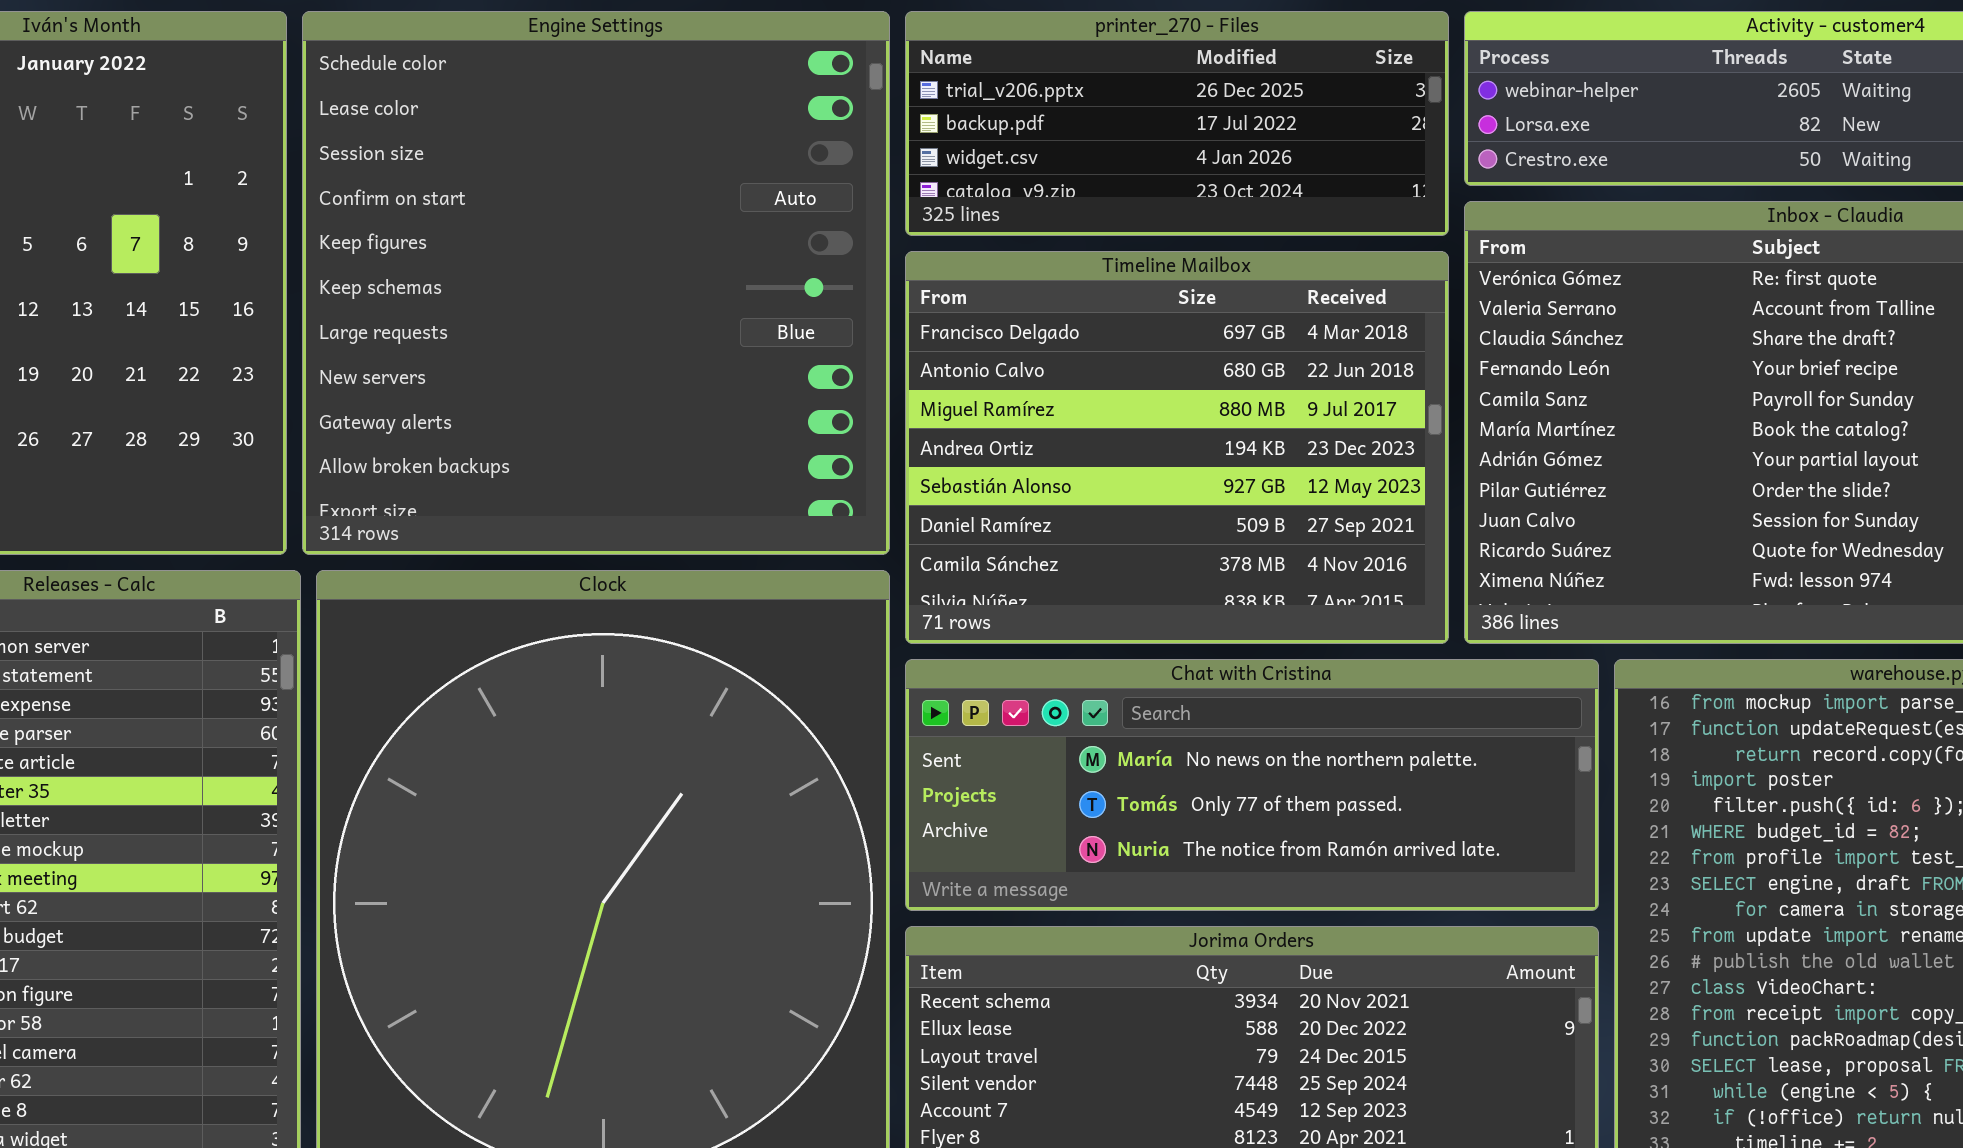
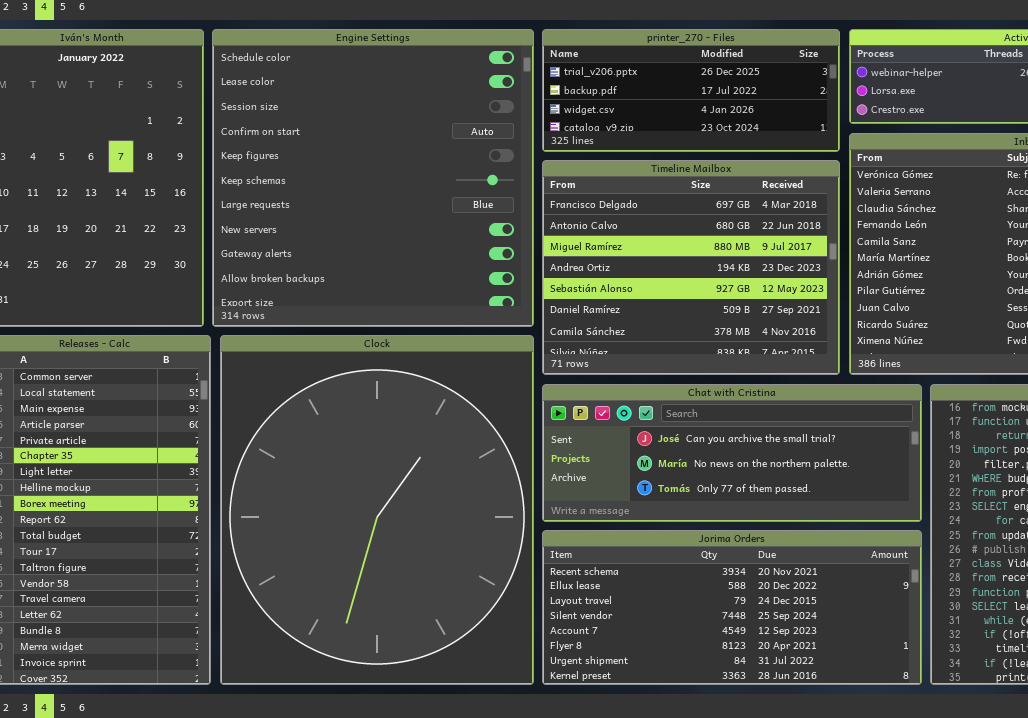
Chat with Cristina: [905,659,1599,911] -> [542,384,922,522], scrolled up 1 row

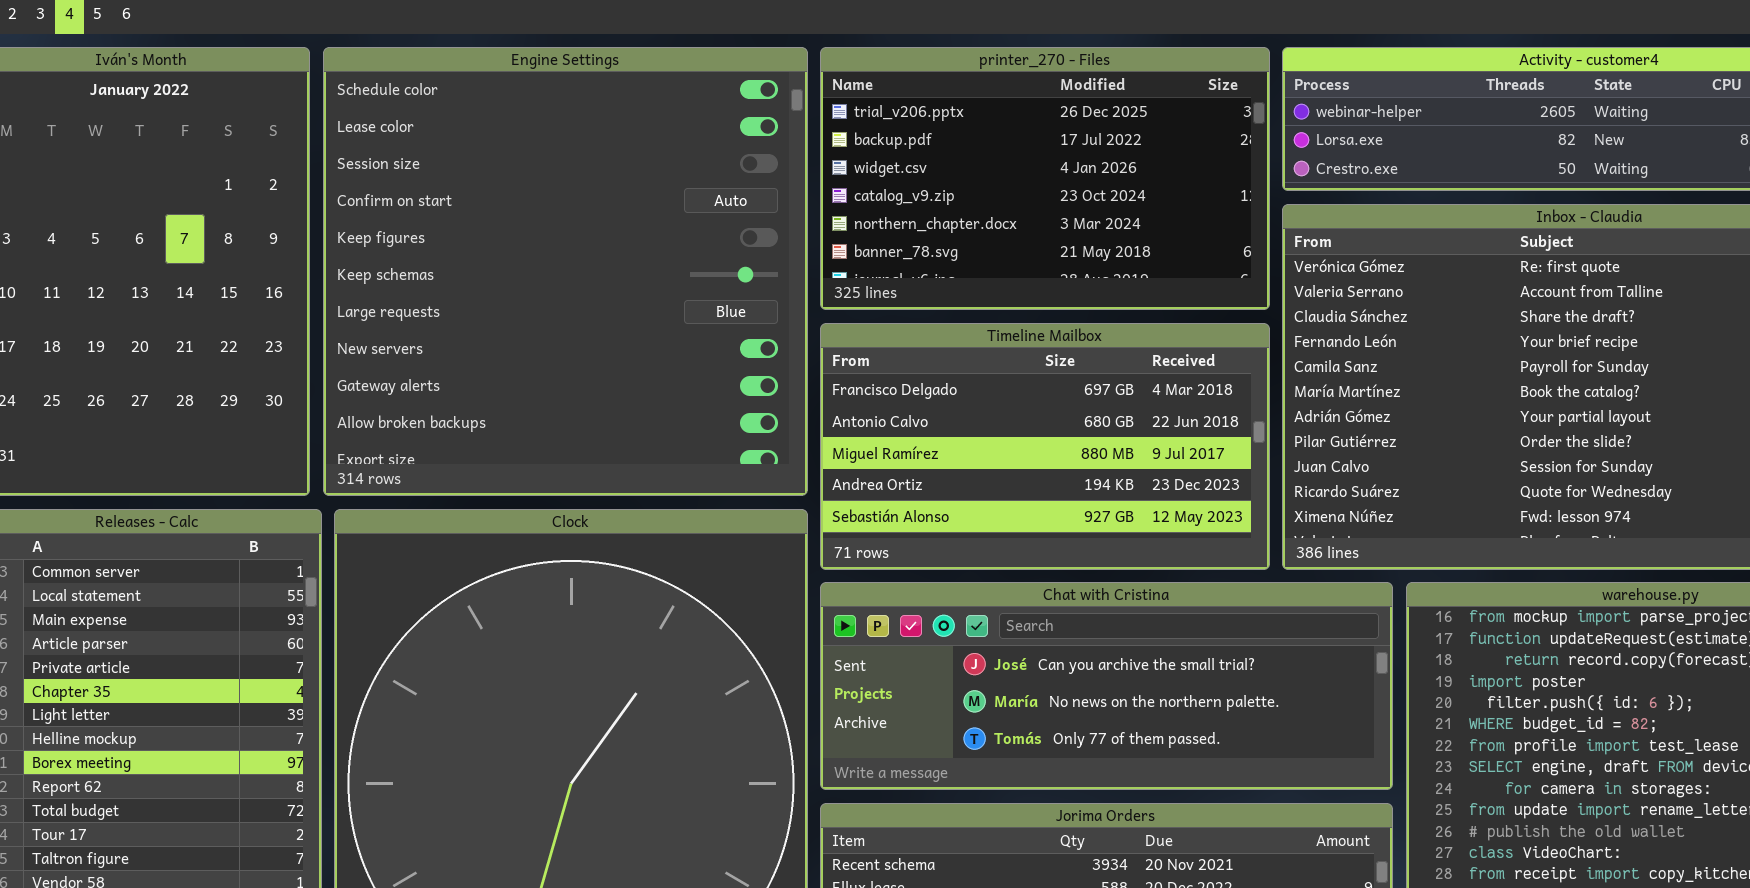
printer_270 - Files: [542,29,840,152] -> [820,47,1270,310], resized
Timeline Mailbox: [542,160,840,375] -> [820,323,1270,570], resized

